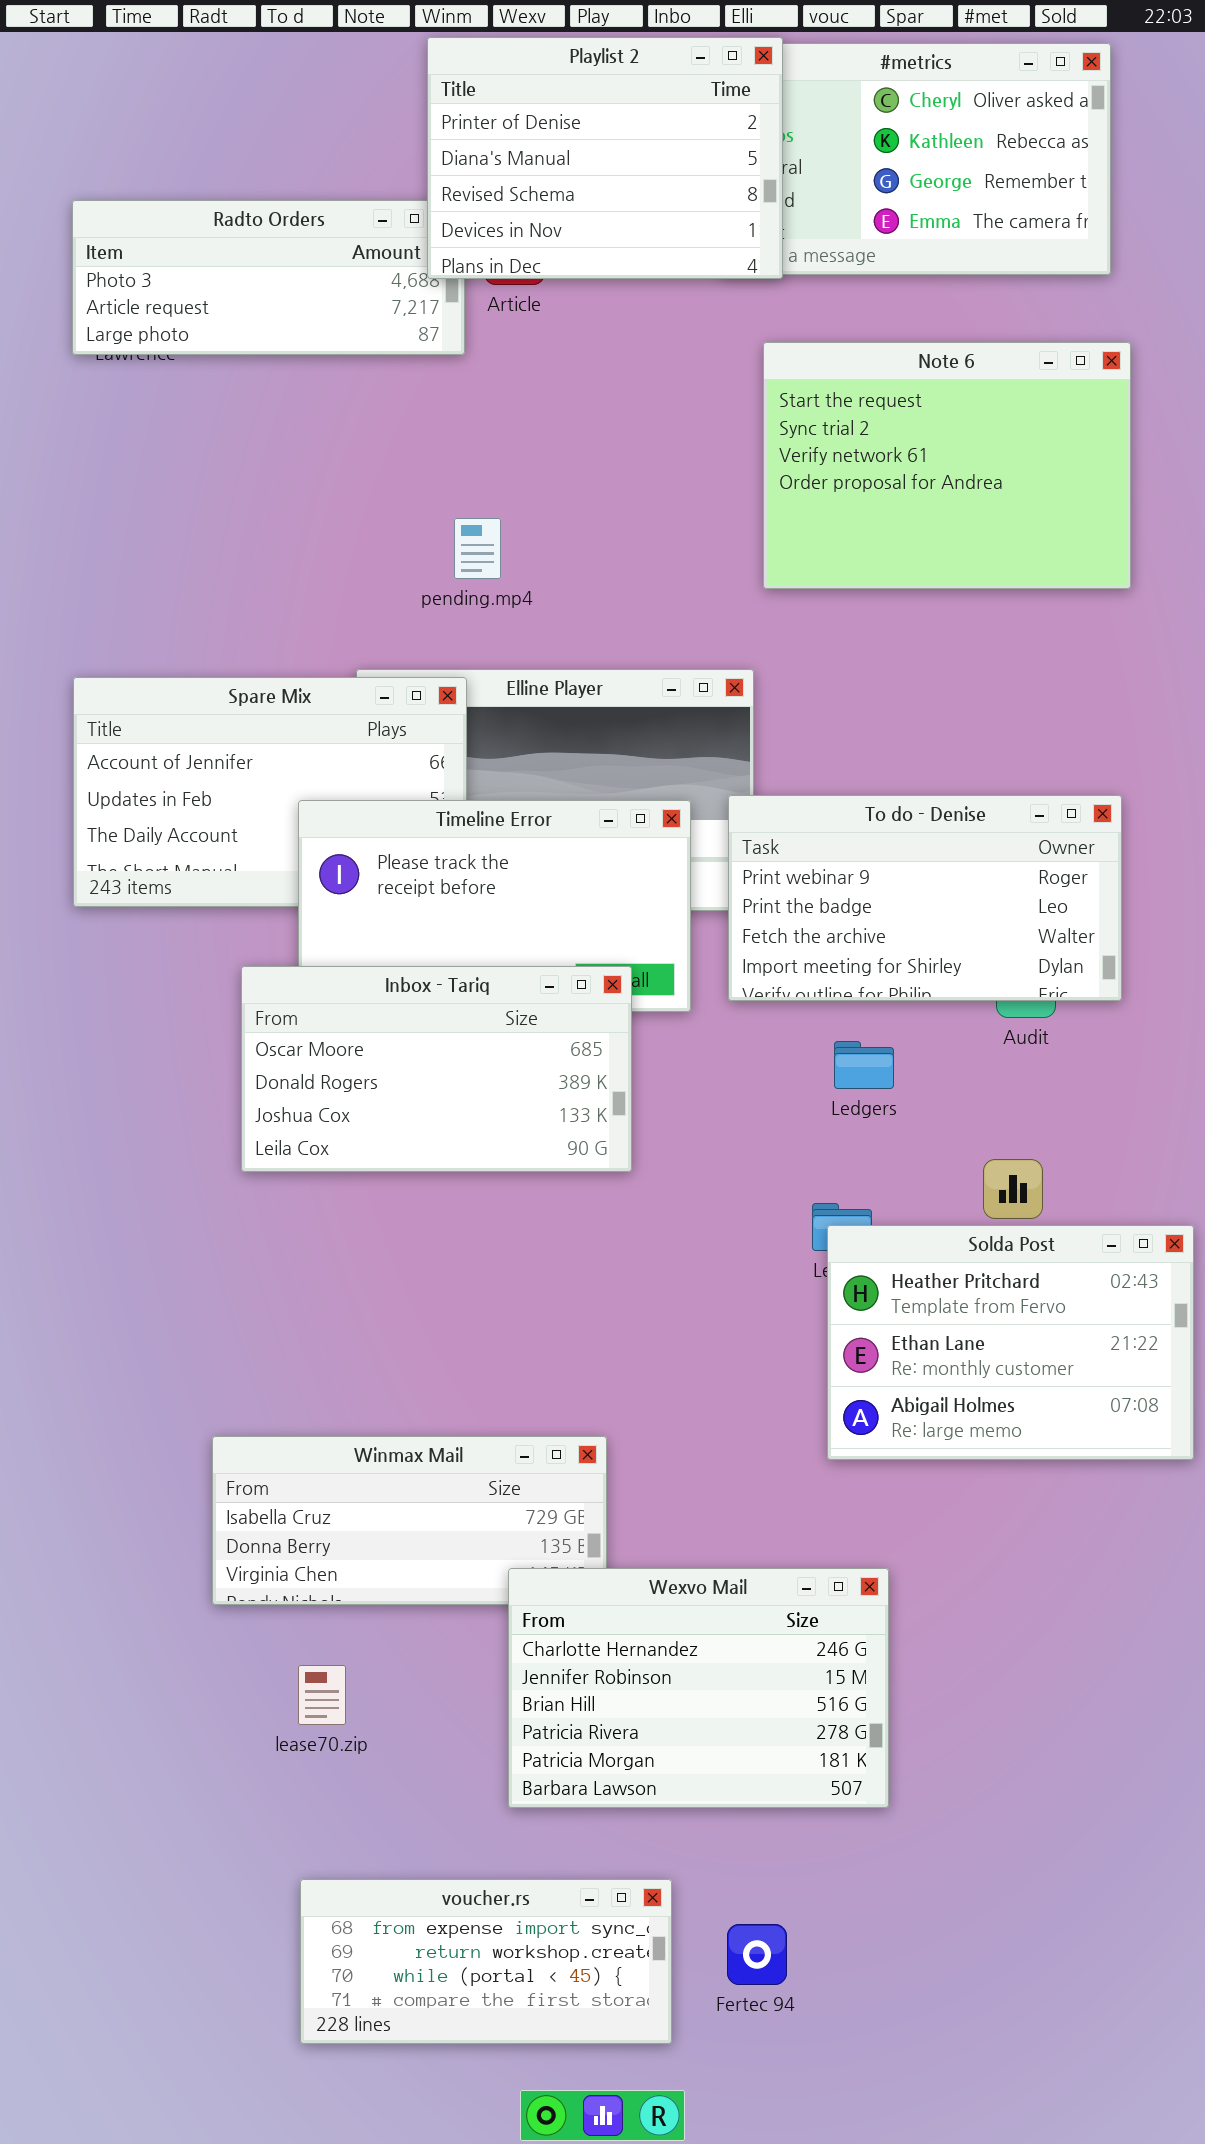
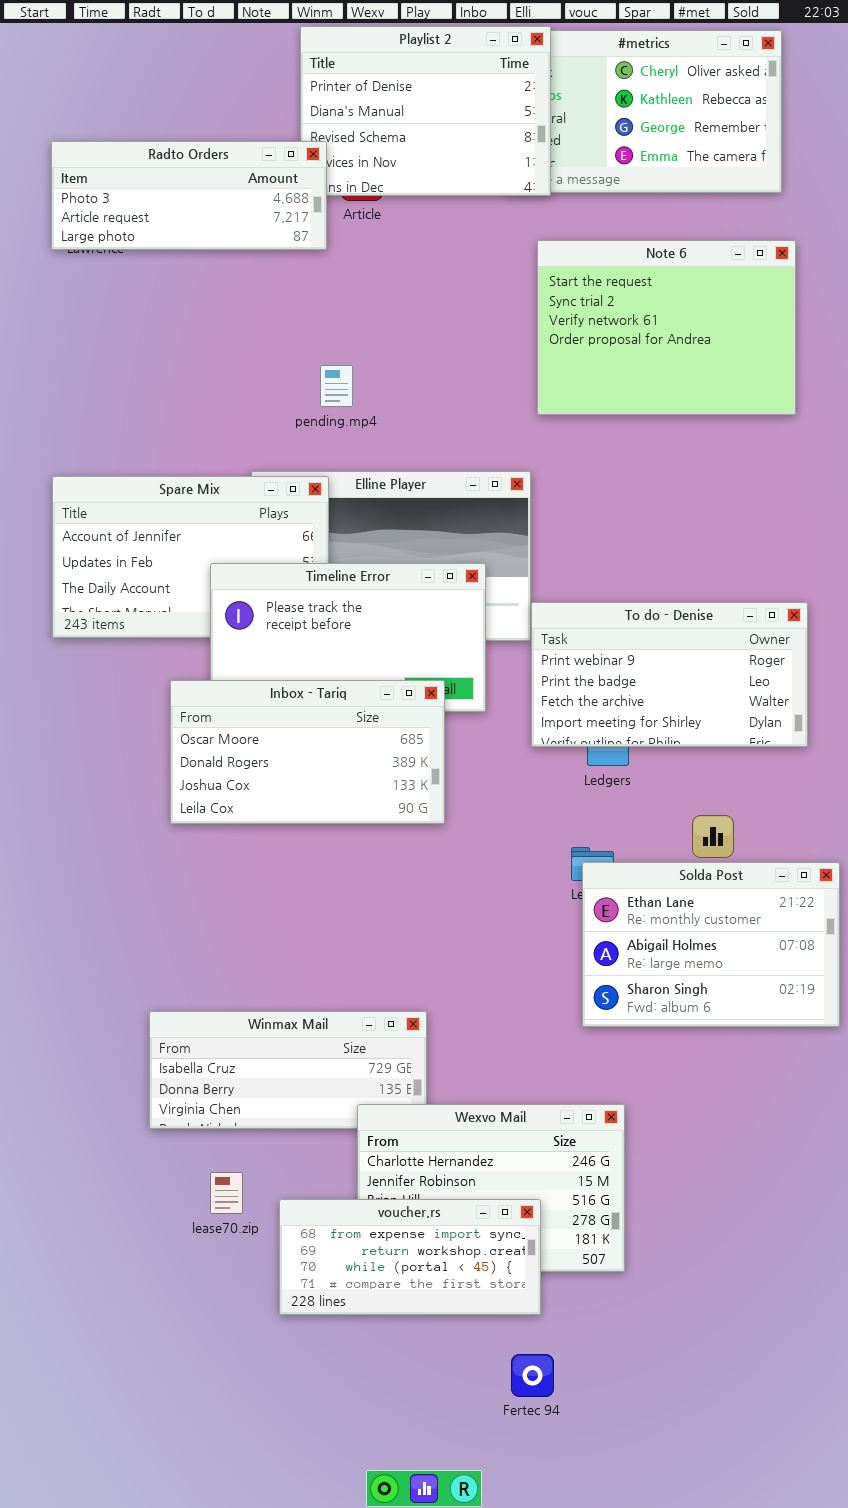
Radto Orders: [72,200,465,355] -> [51,141,327,250], raised
To do - Denise: [728,795,1122,1001] -> [531,602,808,747], moved
Solda Post: [827,1225,1194,1460] -> [582,862,840,1027], scrolled down 1 row
voucher.rs: [300,1879,672,2044] -> [279,1199,541,1315], moved

